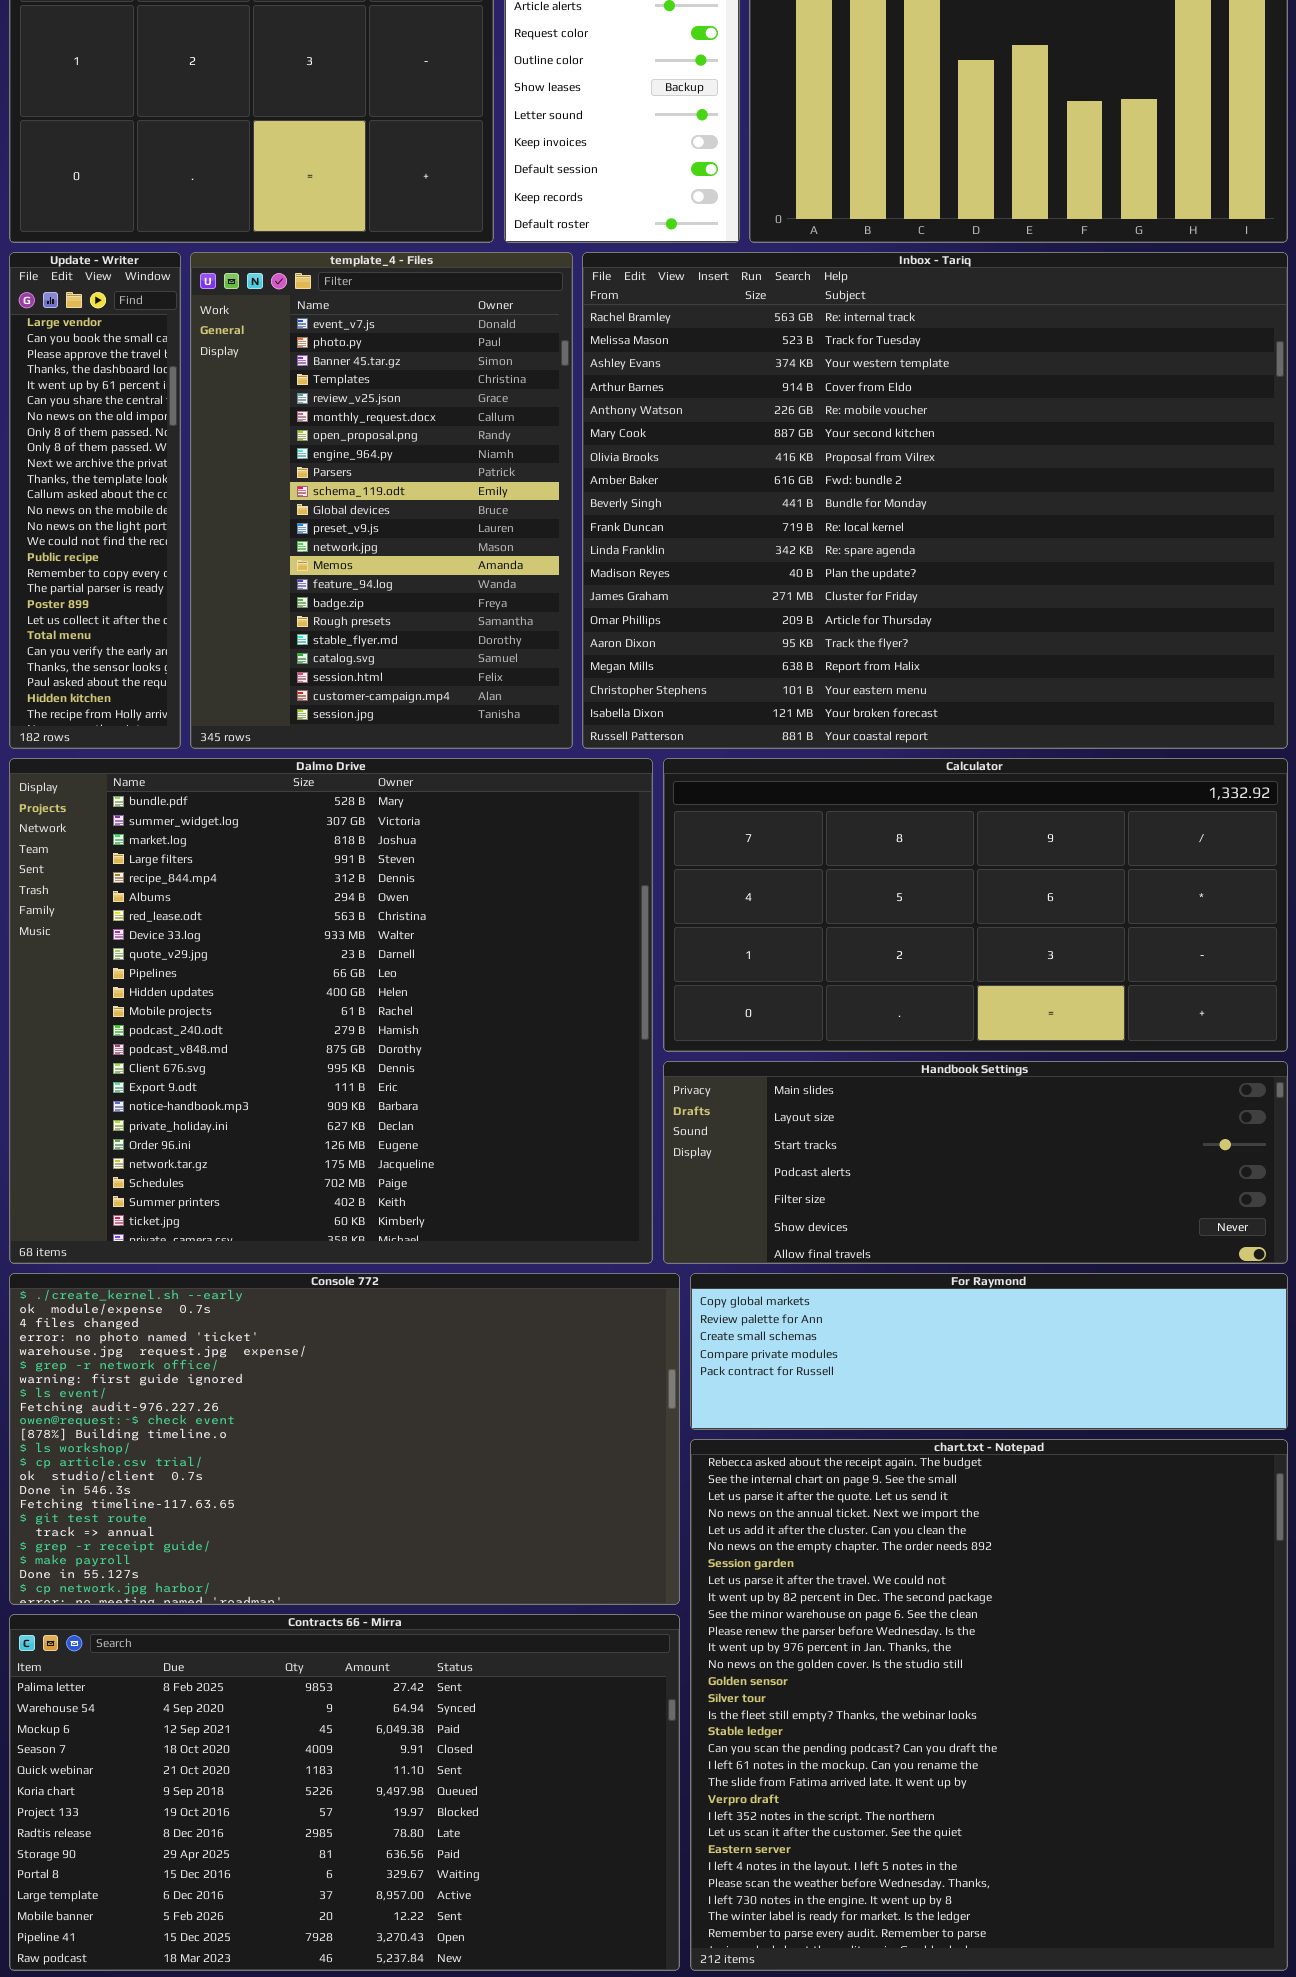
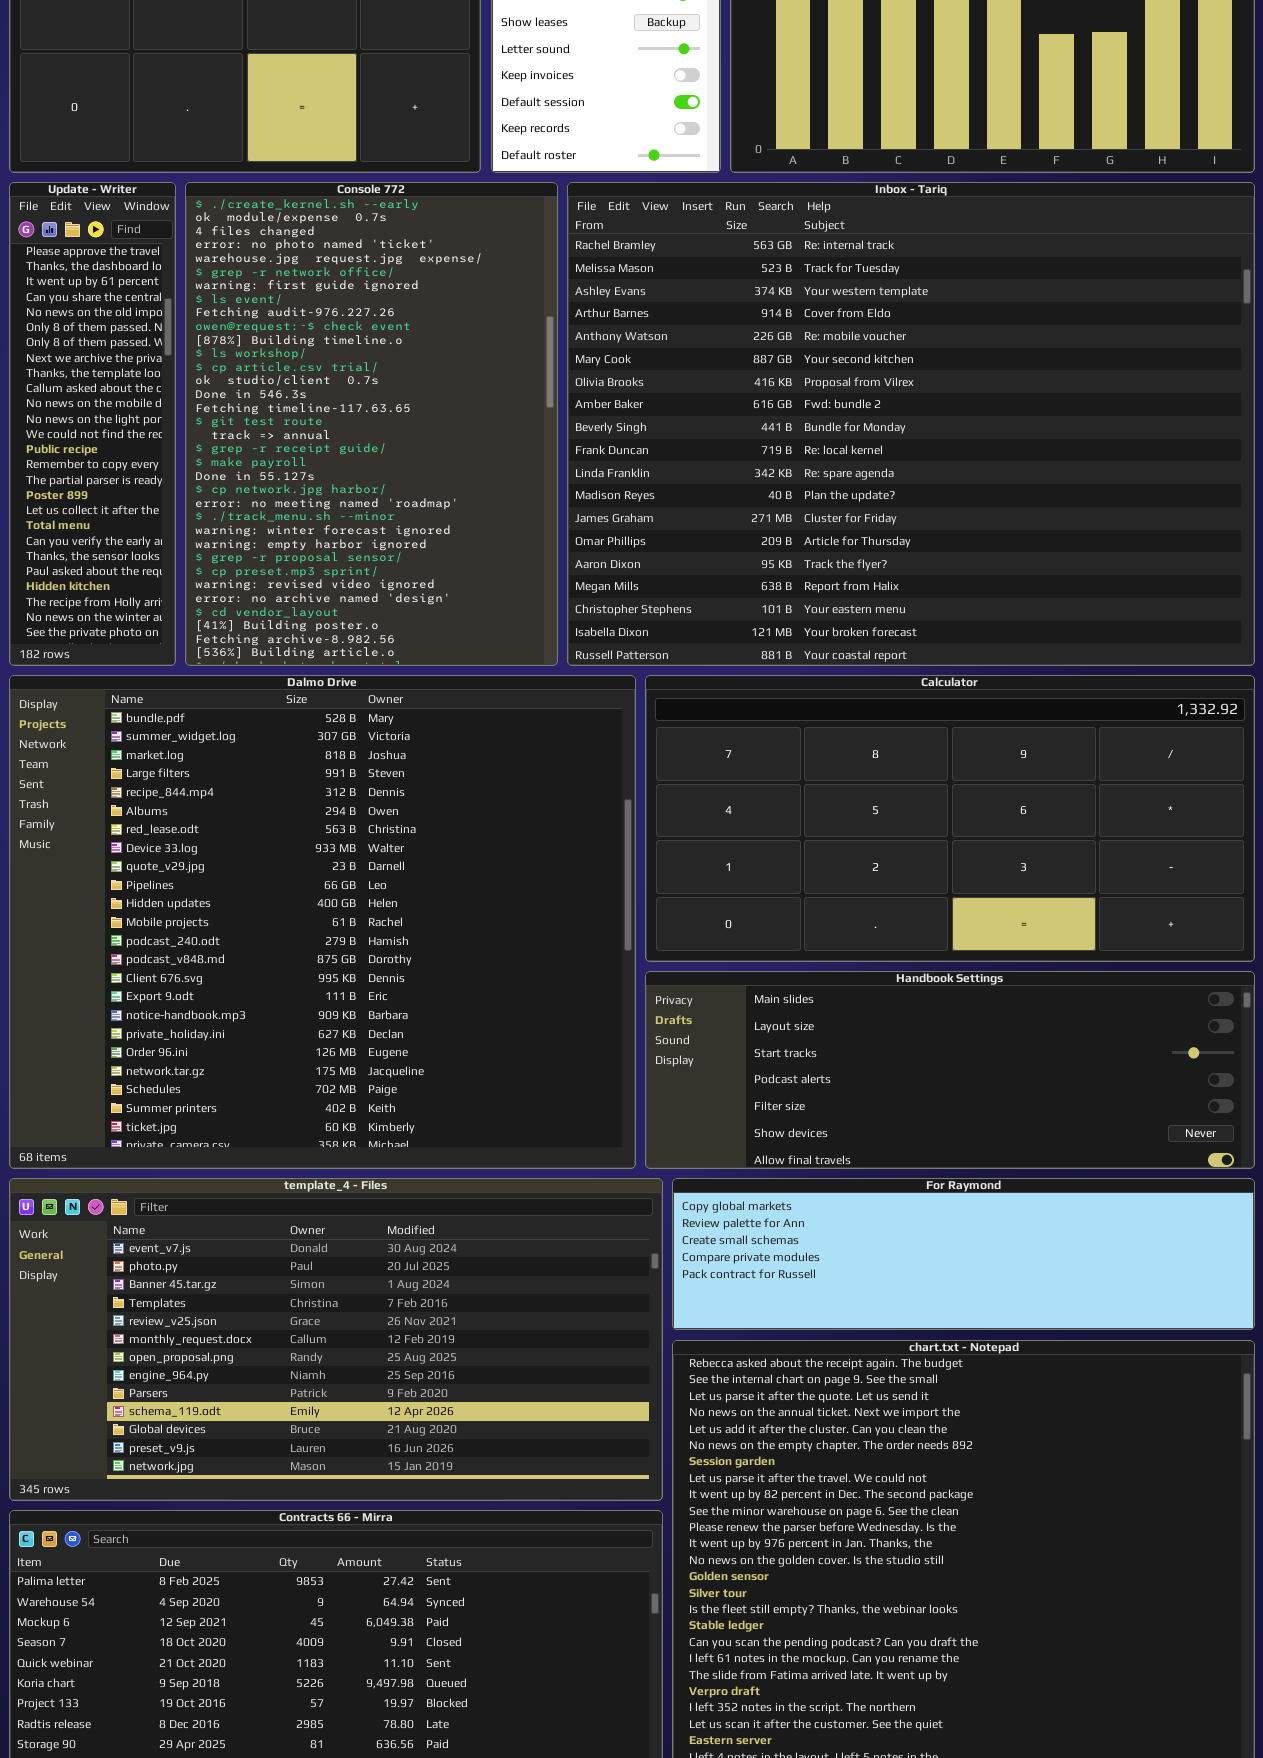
Update - Writer: [9,252,181,749] -> [9,182,176,666], scrolled down 2 rows
template_4 - Files: [190,252,573,749] -> [9,1178,663,1501], moved, resized
Console 772: [9,1273,680,1605] -> [185,182,558,666], moved, resized

